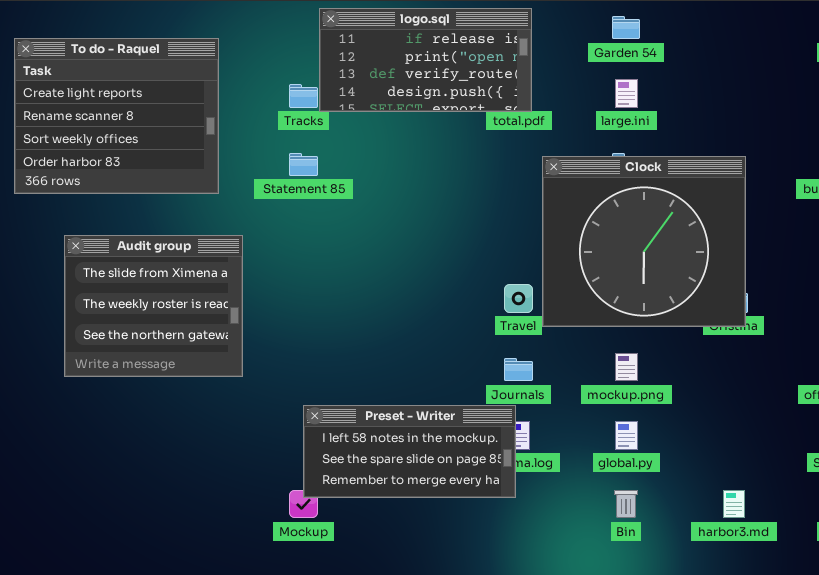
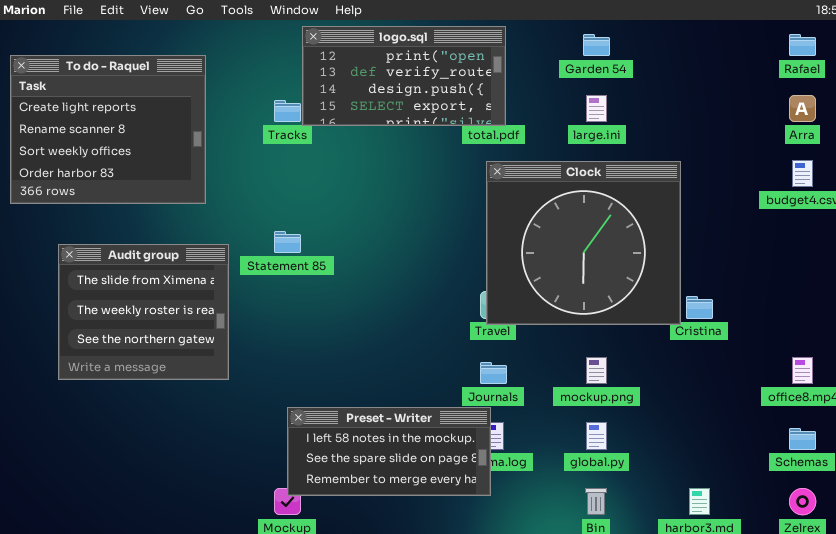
logo.sql: [319,8,532,112] -> [302,26,506,126], scrolled down 1 row
Statement 85: [289,153,318,176] -> [274,231,301,253], moved
Clock: [542,156,746,327] -> [486,161,681,325], moved

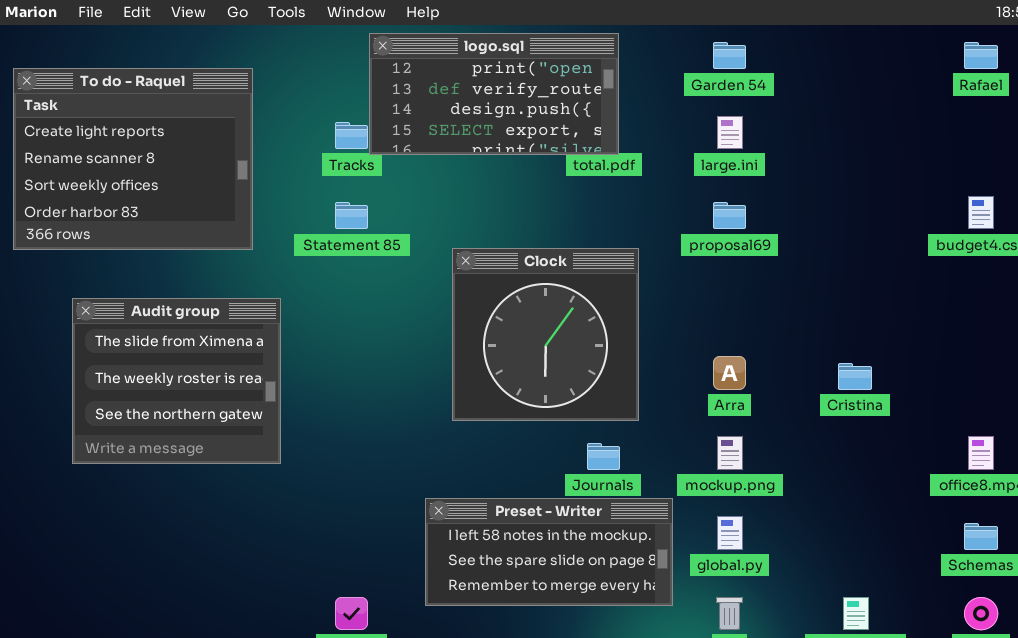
Arra: [789,95,816,122] -> [713,356,746,390], moved
Clock: [486,161,681,325] -> [452,248,639,421], moved, resized
Statement 85: [274,231,301,253] -> [335,202,368,229], moved
Preset - Writer: [287,407,491,496] -> [425,498,673,606], moved

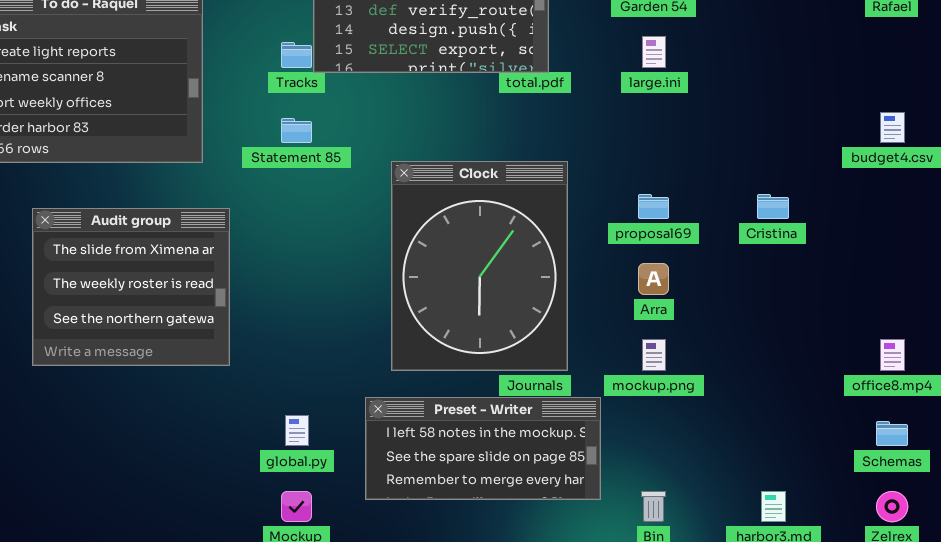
proposal69: [713,202,746,229] -> [638,194,669,219], moved
Clock: [452,248,639,421] -> [391,161,568,371], resized
Cristina: [838,363,872,390] -> [757,194,789,219], moved
global.py: [717,516,743,550] -> [285,415,309,446], moved

